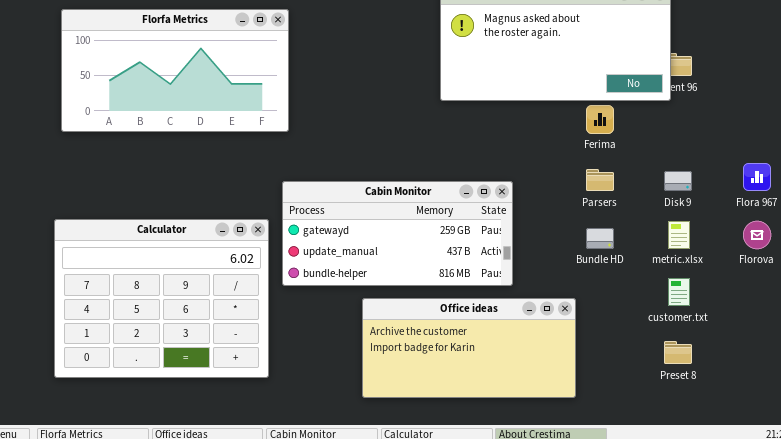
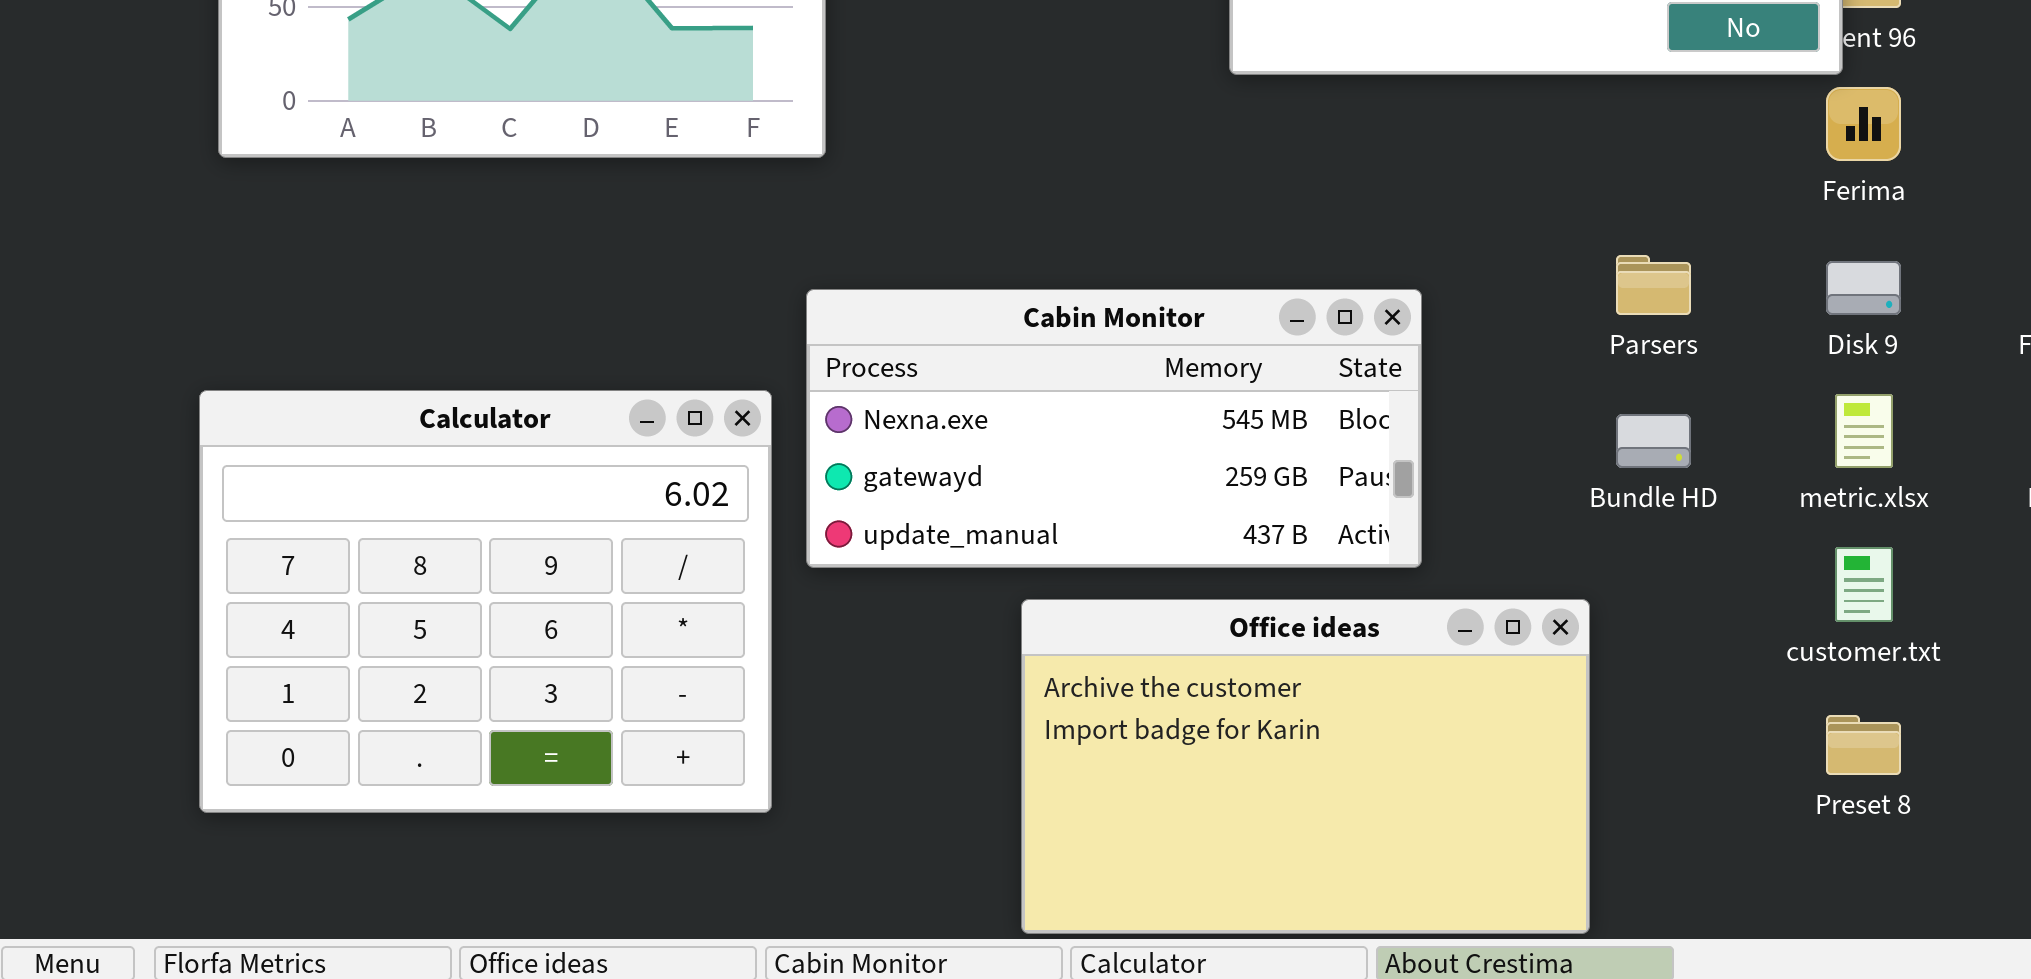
Ferima: [586,105,614,134] -> [1826,87,1901,161], moved
Cabin Monitor: [282,181,513,286] -> [806,289,1422,568], scrolled up 1 row
Office ideas: [362,298,576,398] -> [1021,599,1590,934], resized

